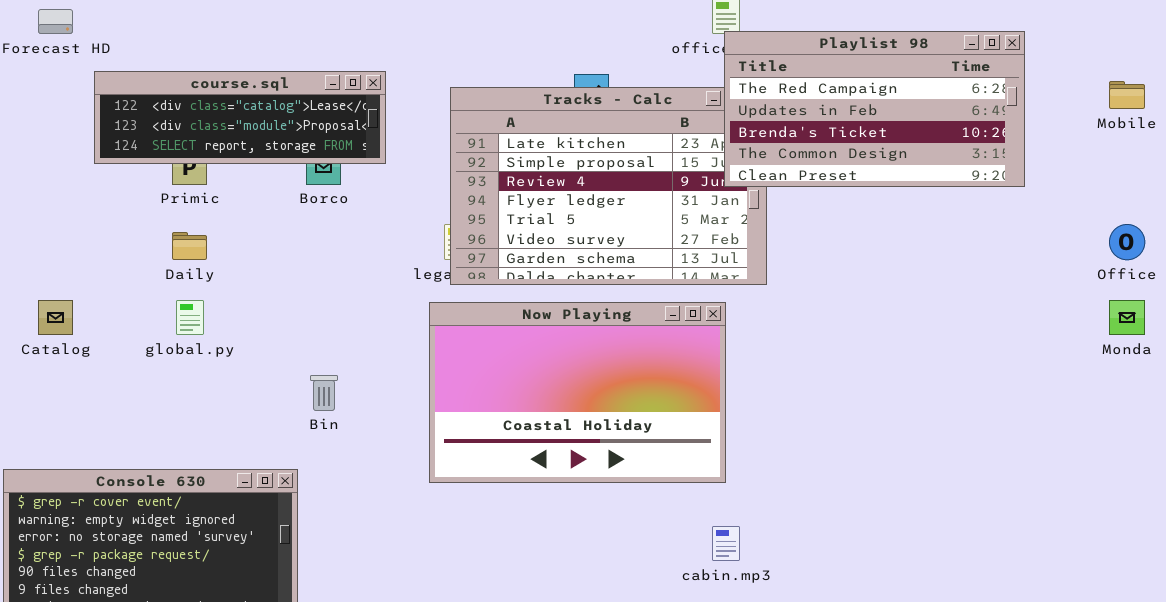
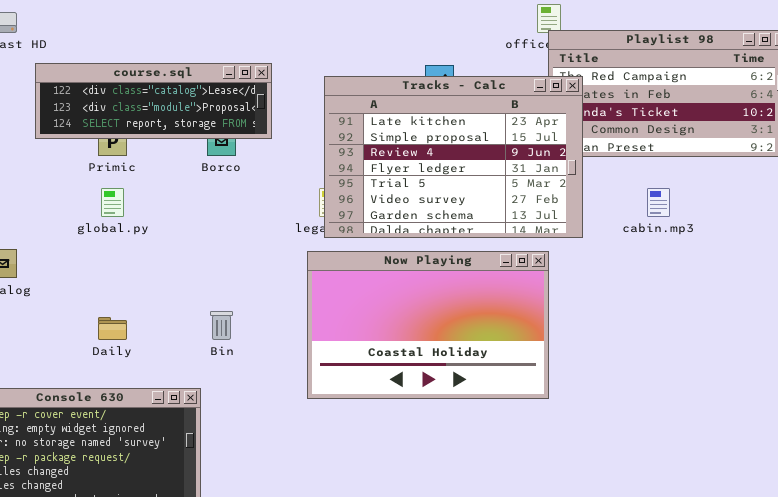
Tracks - Calc: [450,87,767,285] -> [324,76,583,238], raised
Daily: [172,232,207,260] -> [98,317,127,340], moved
global.py: [176,300,204,335] -> [101,188,124,217], moved
cabin.mp3: [712,526,740,561] -> [647,188,670,217], moved

